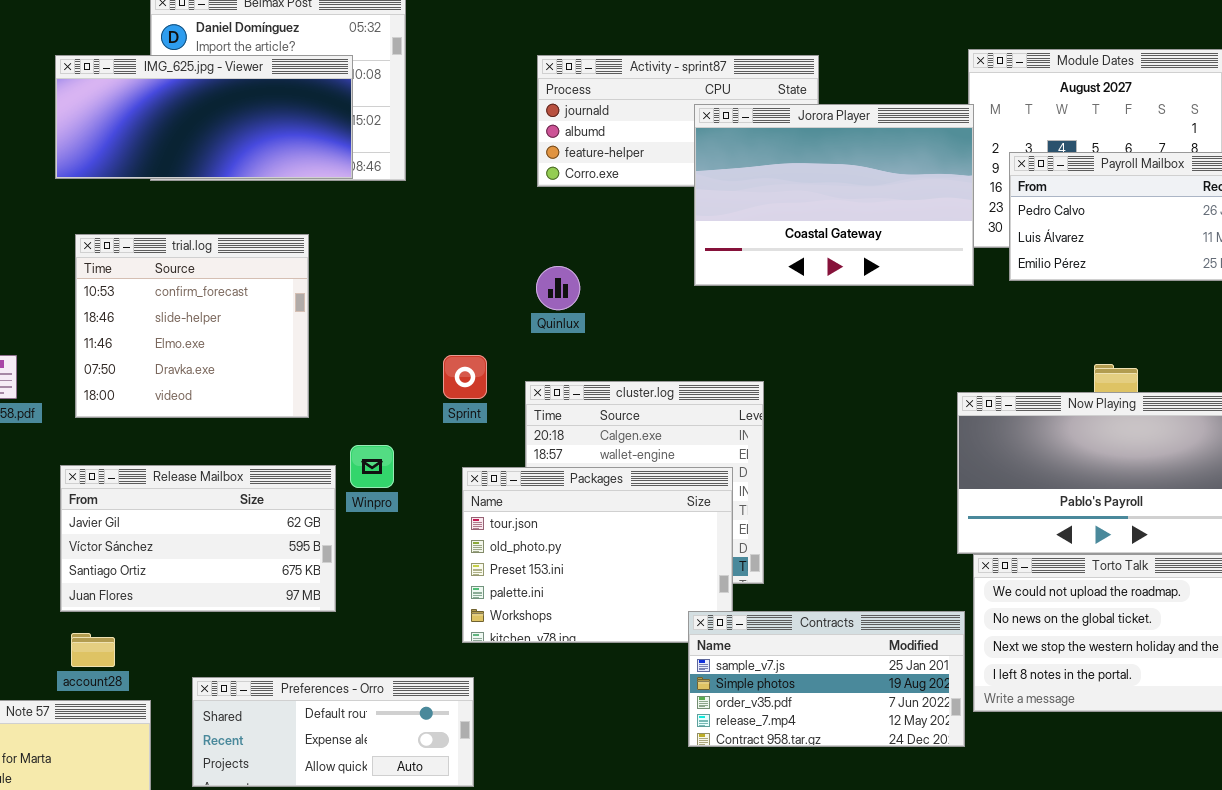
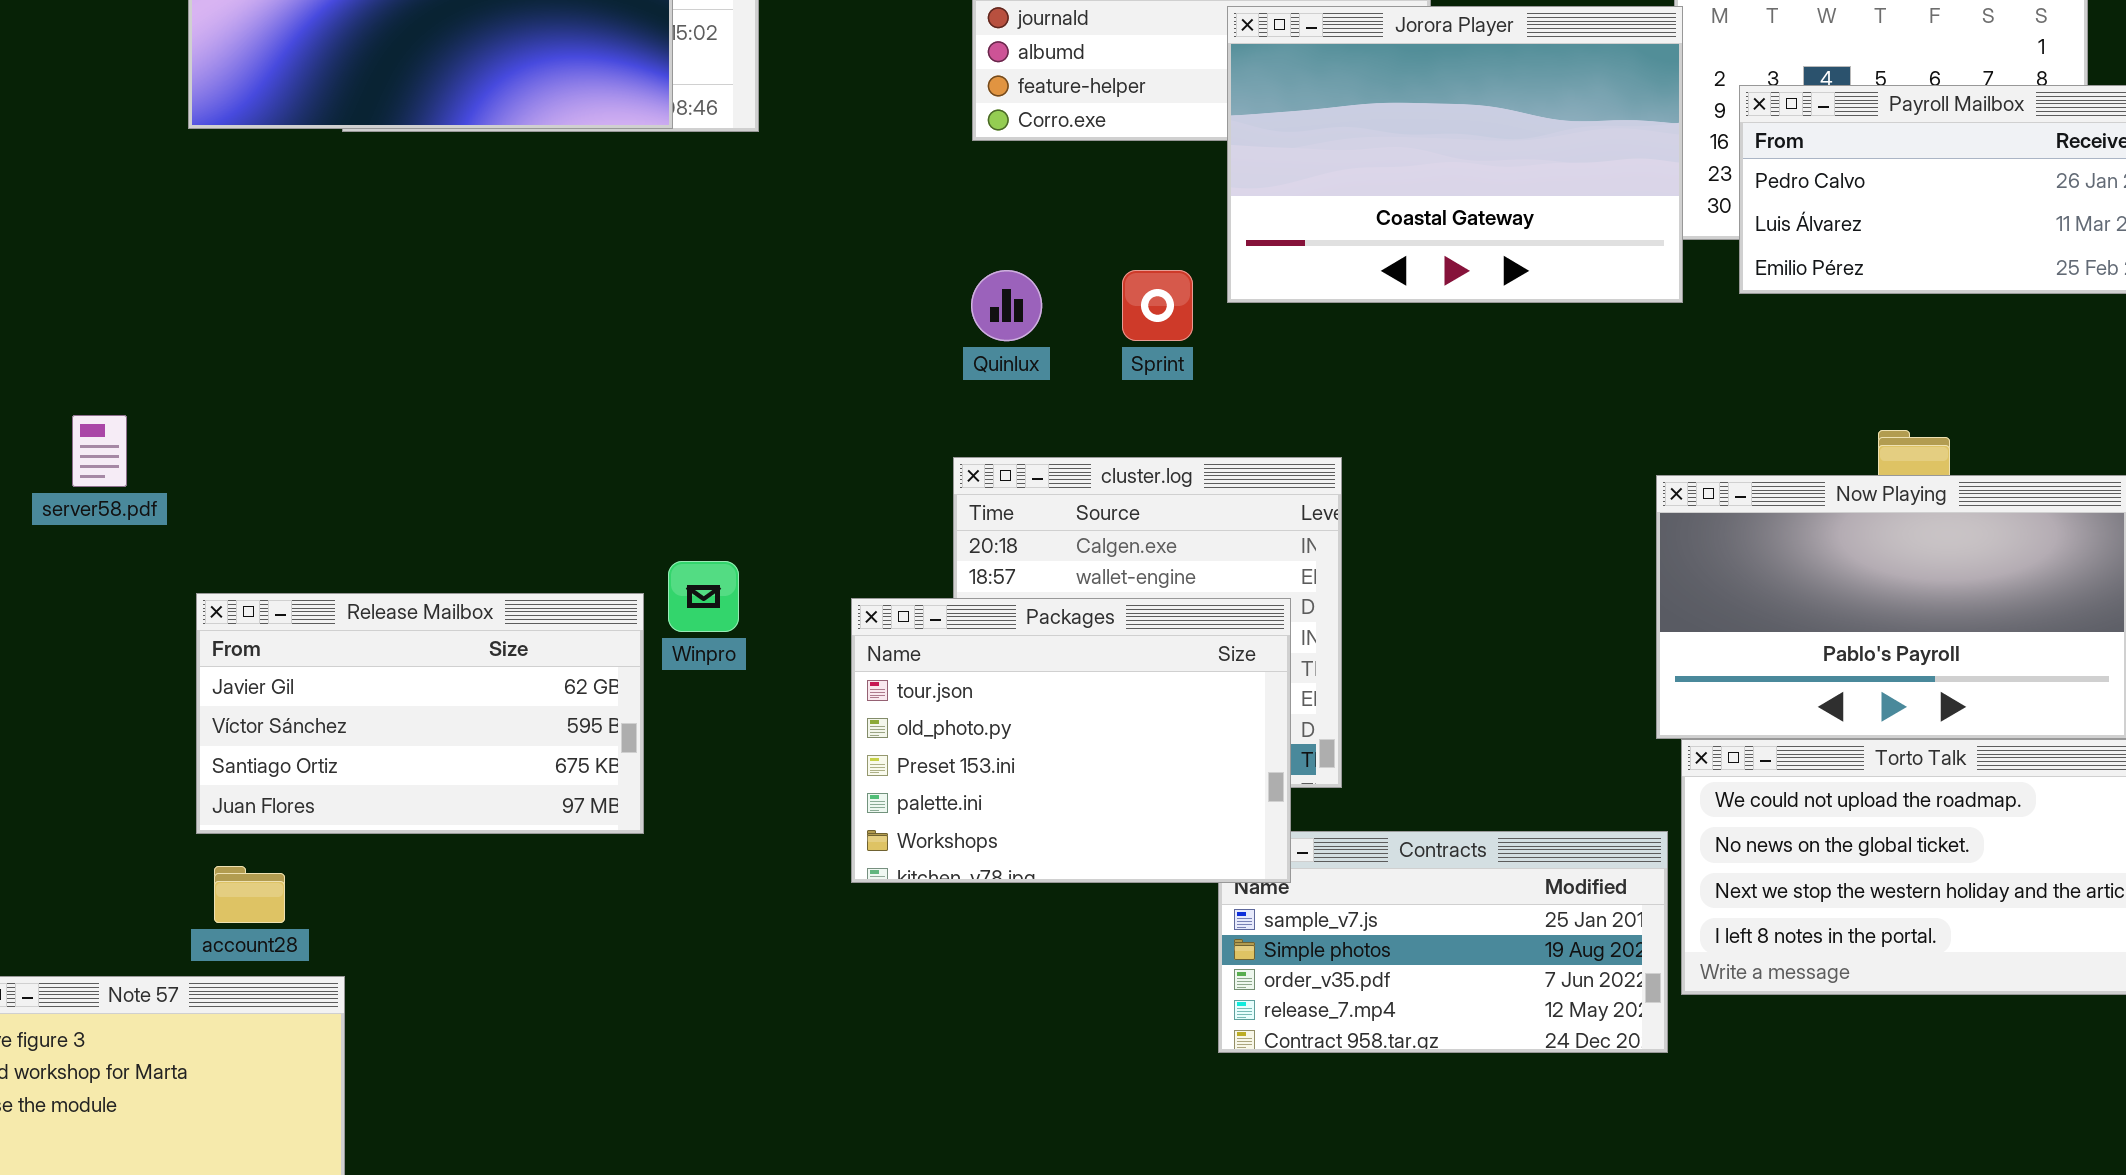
trial.log: [75,234,309,418] -> none, closed
Sprint: [443,355,487,399] -> [1122,270,1193,341], moved
Packages: [462,467,733,643] -> [851,598,1291,883], raised
Preferences - Orro: [192,677,474,787] -> none, closed

